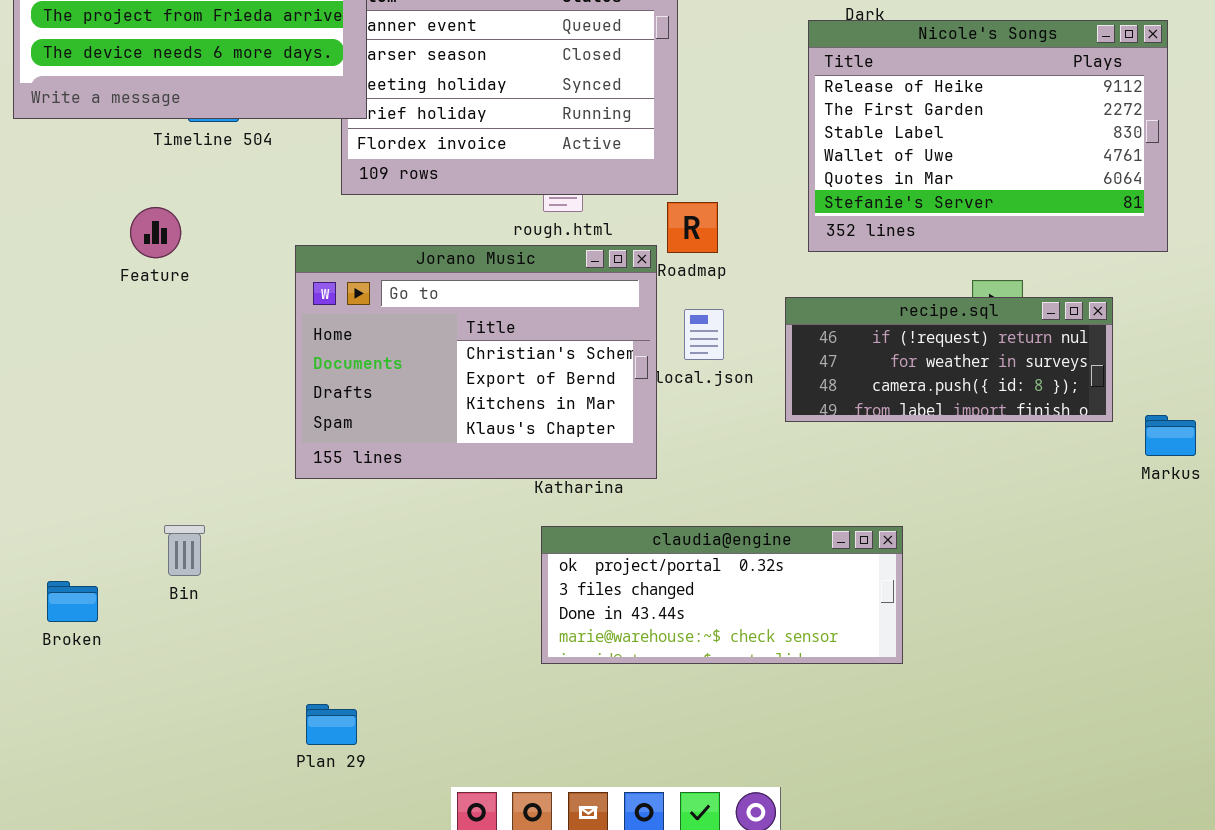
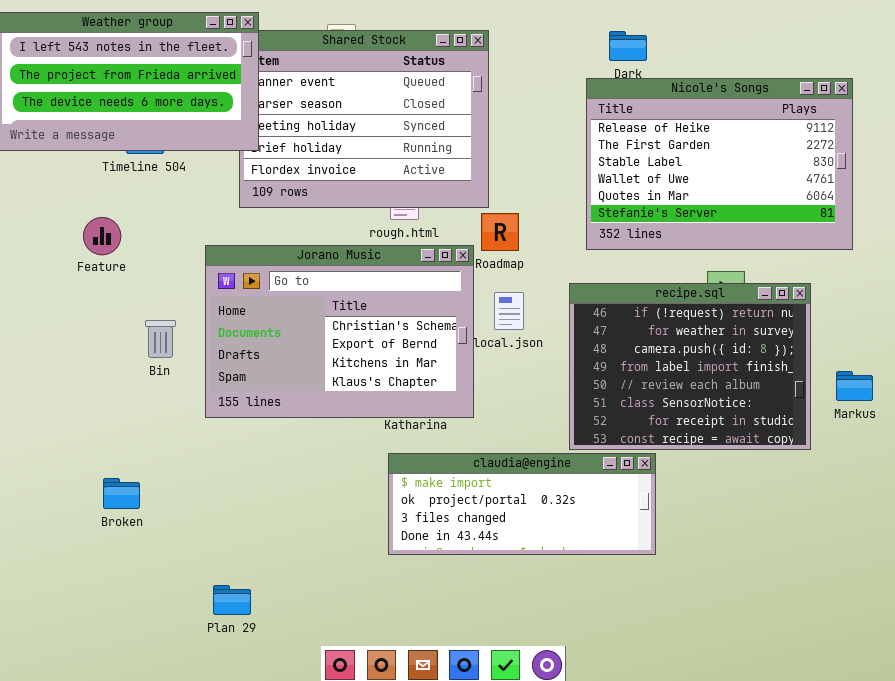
recipe.sql: [785,297,1113,422] -> [569,283,811,450], resized
Bin: [164,525,205,576] -> [145,320,176,358], moved
claudia@engine: [541,526,903,664] -> [388,453,656,555], scrolled up 1 row
Broken: [47,581,98,622] -> [103,478,140,509], moved

